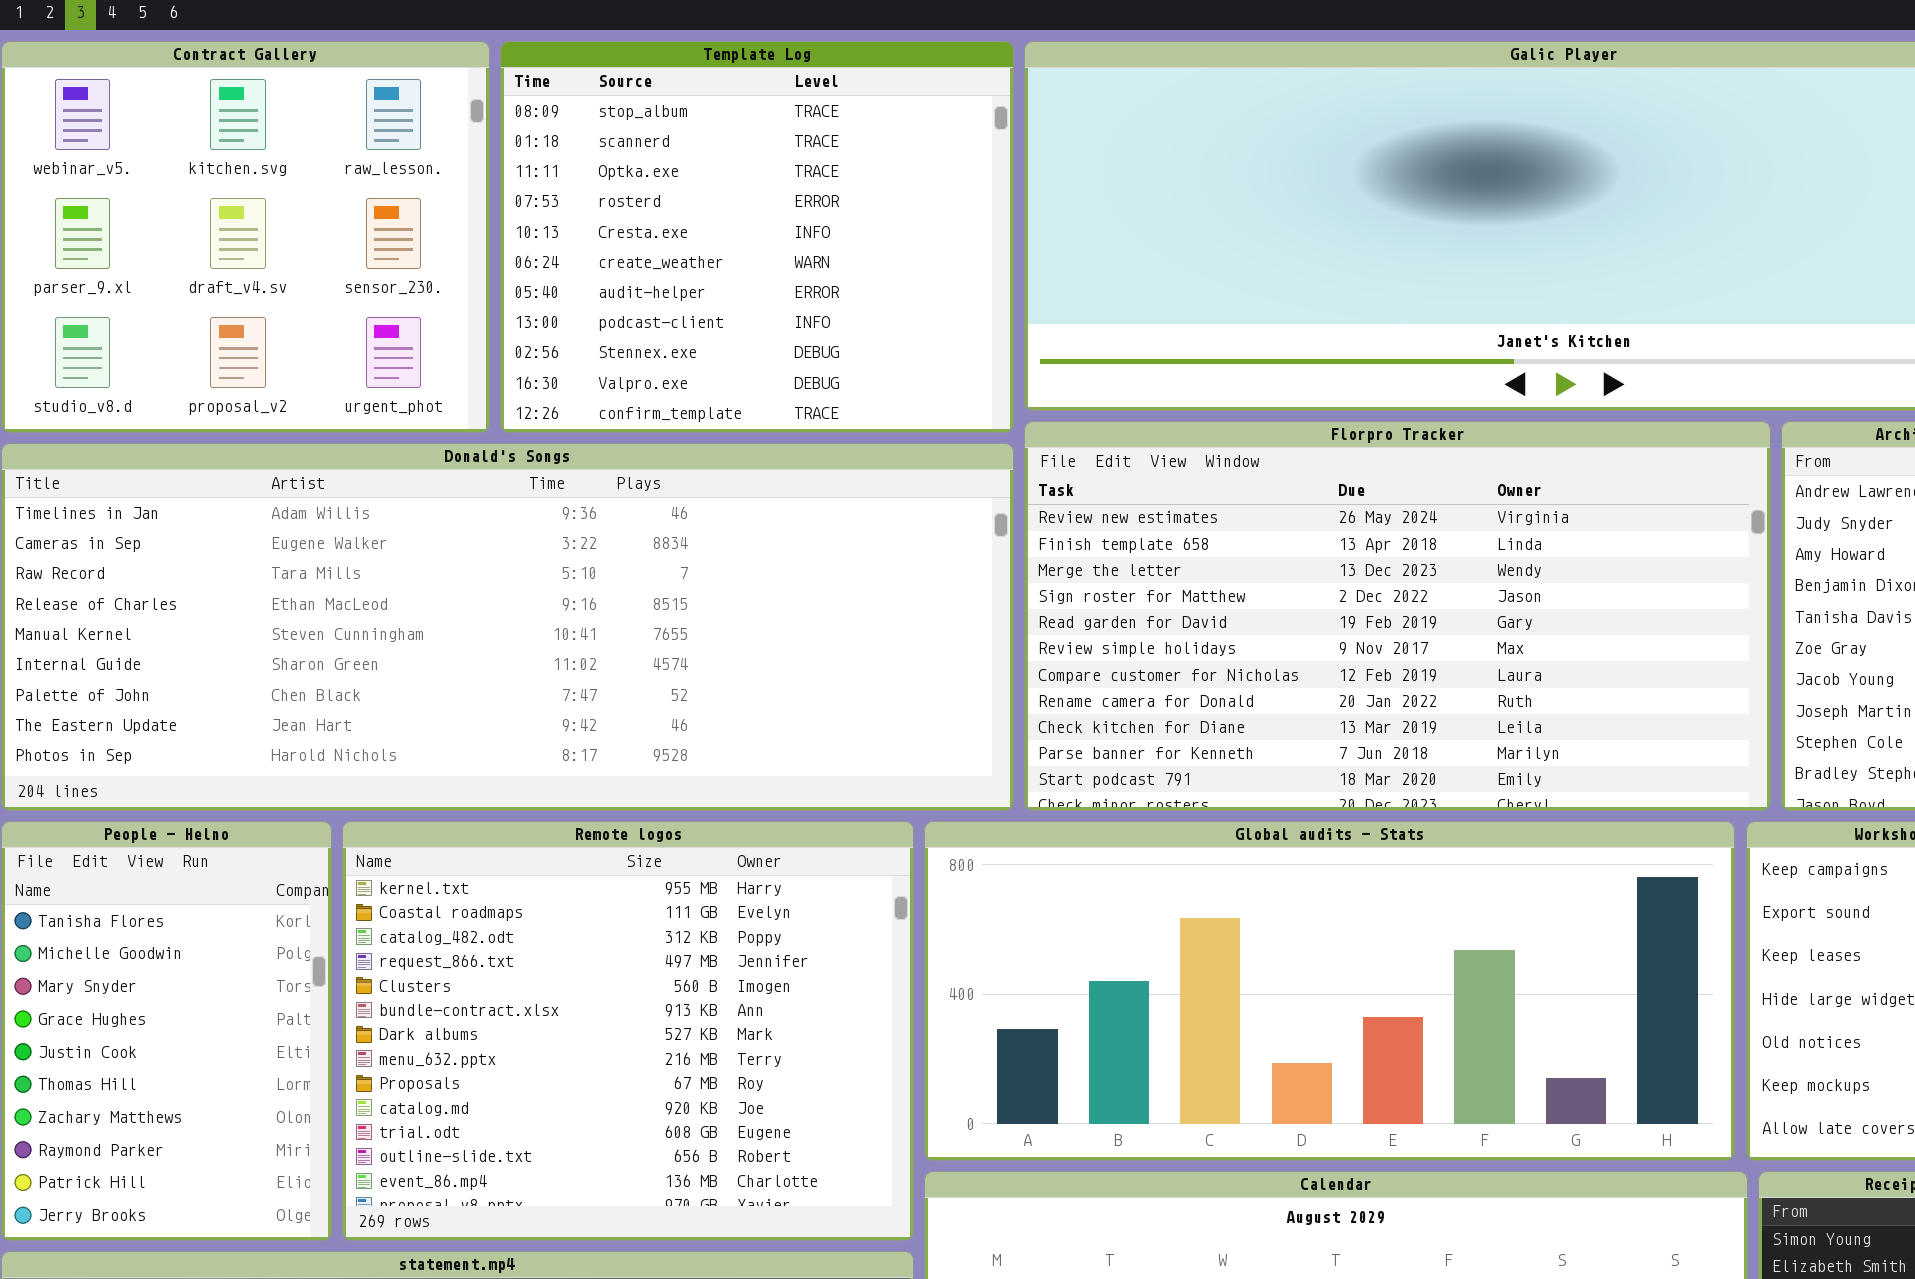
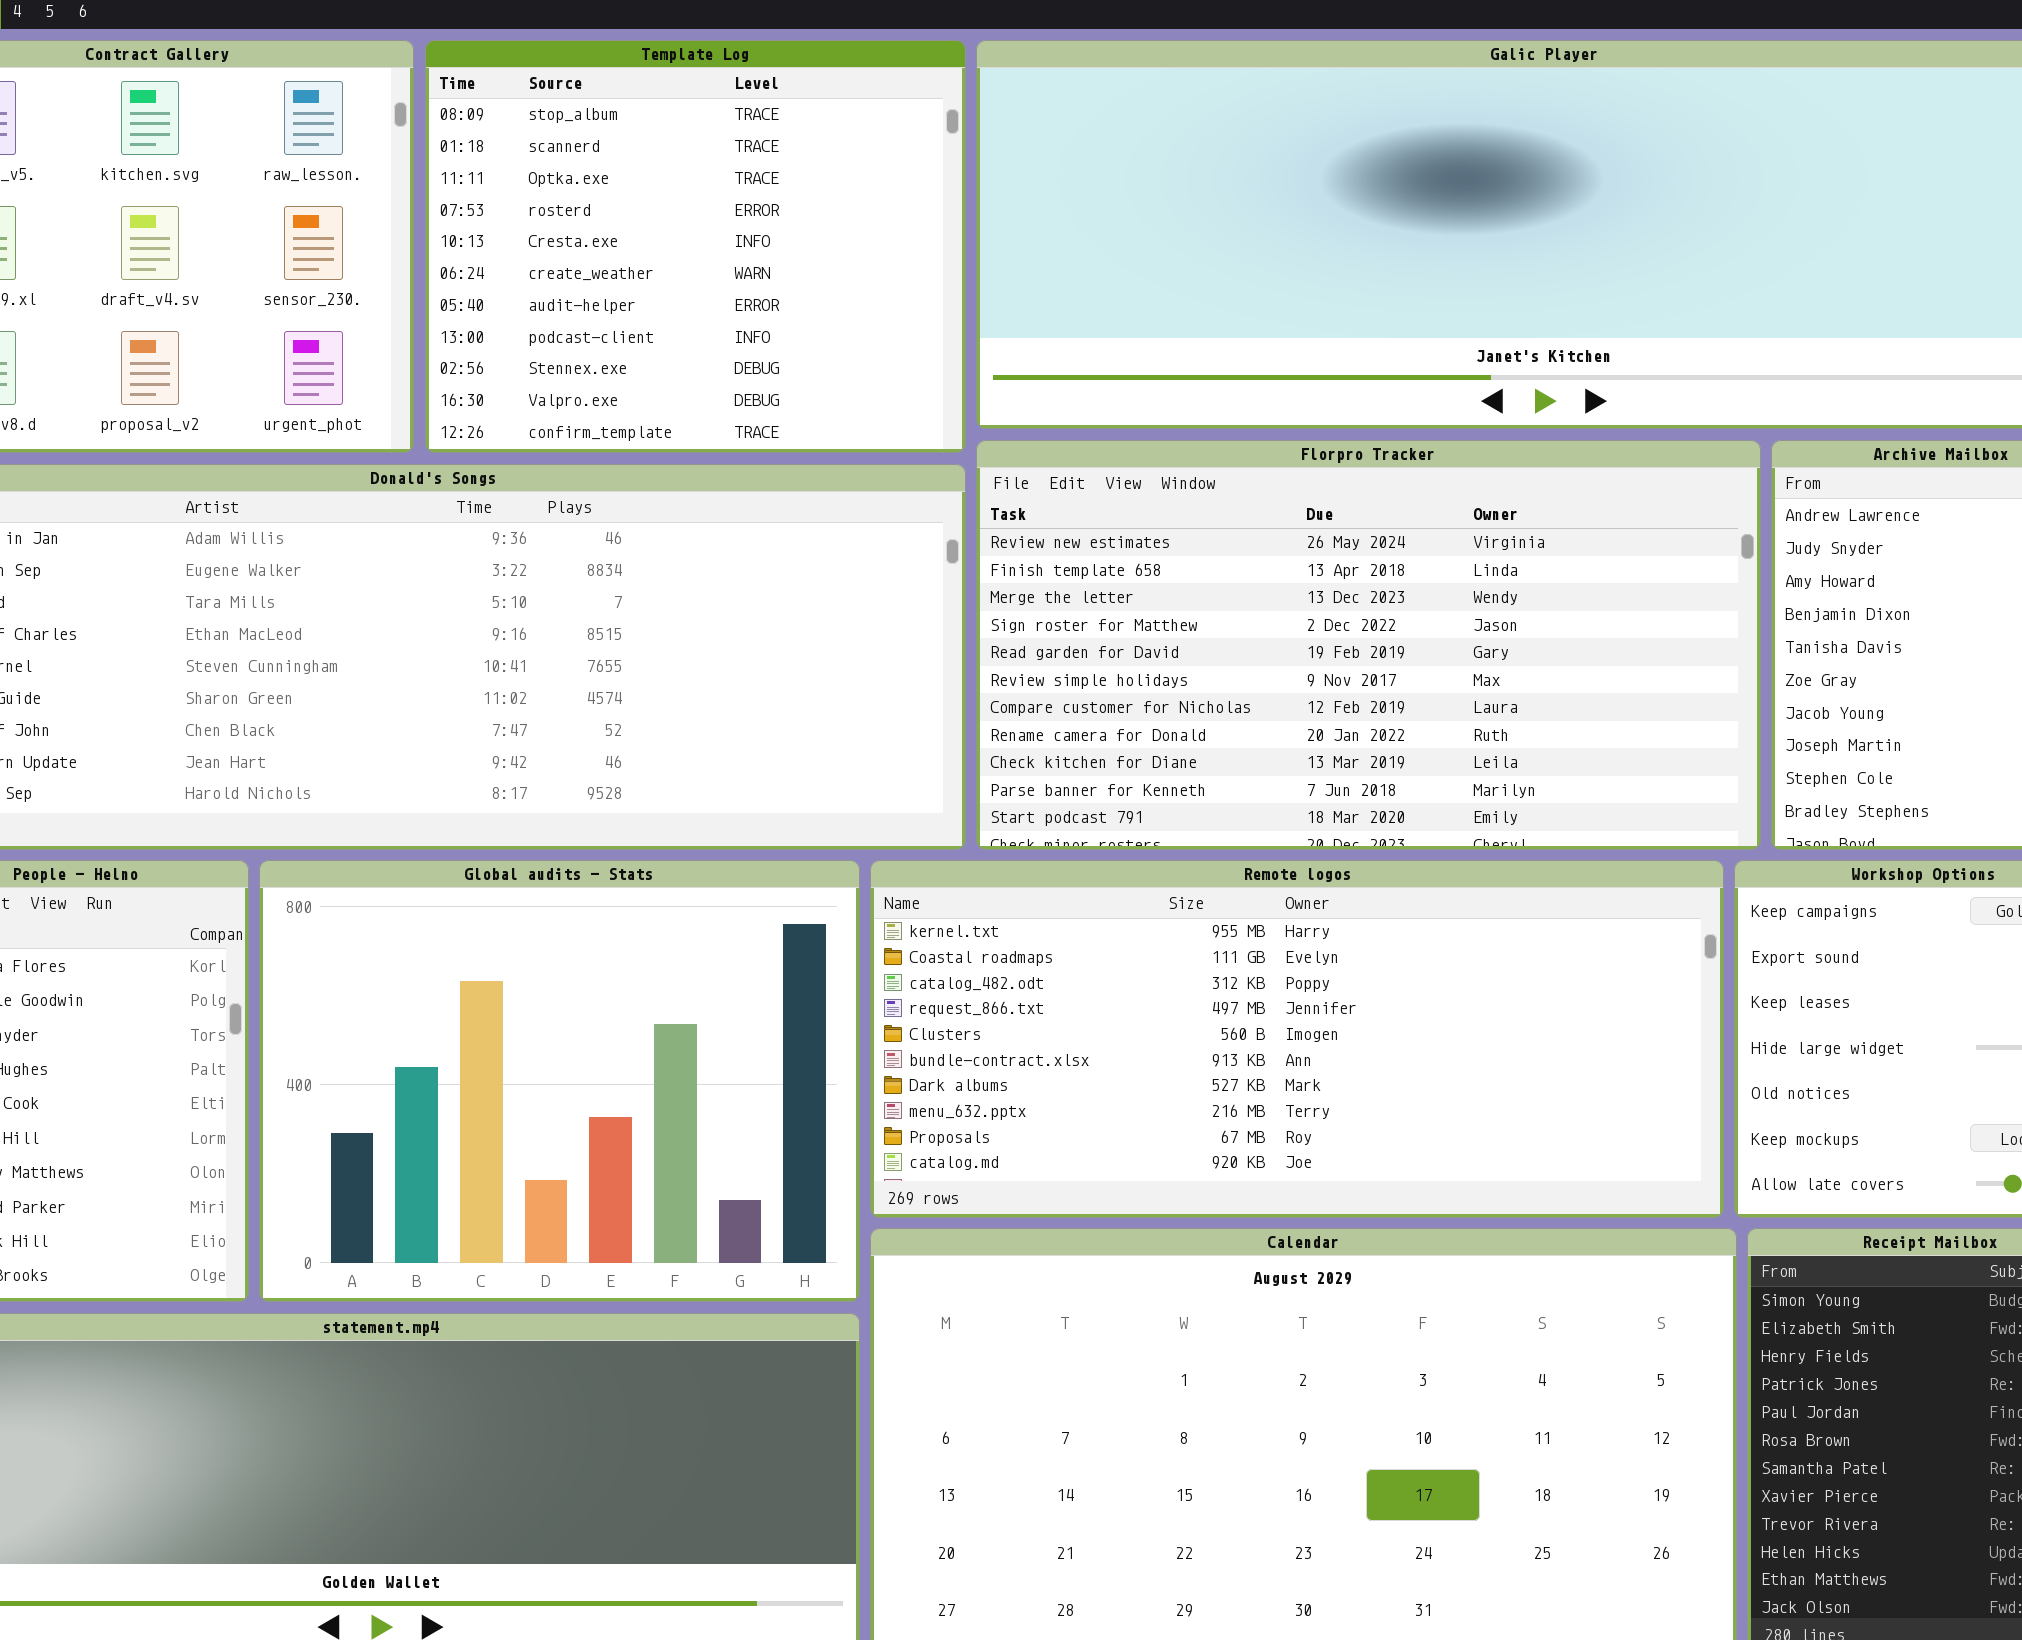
Remote logos: [342,821,914,1241] -> [870,860,1724,1218], moved, resized
Global audits - Stats: [924,821,1735,1161] -> [259,860,860,1302], moved, resized

